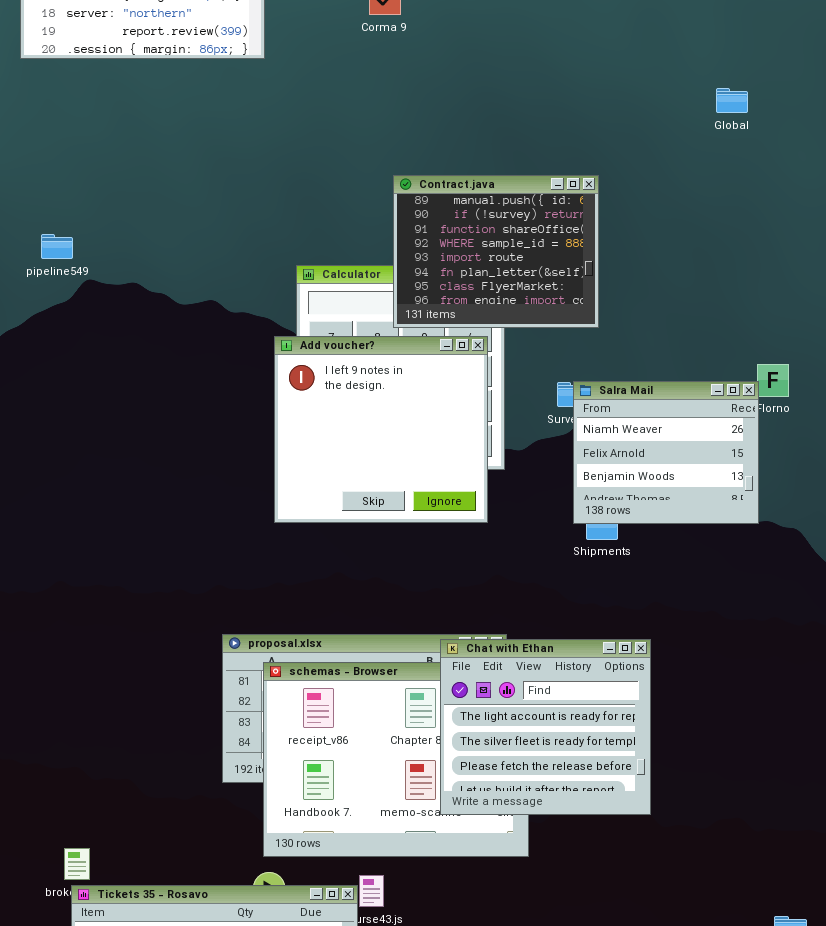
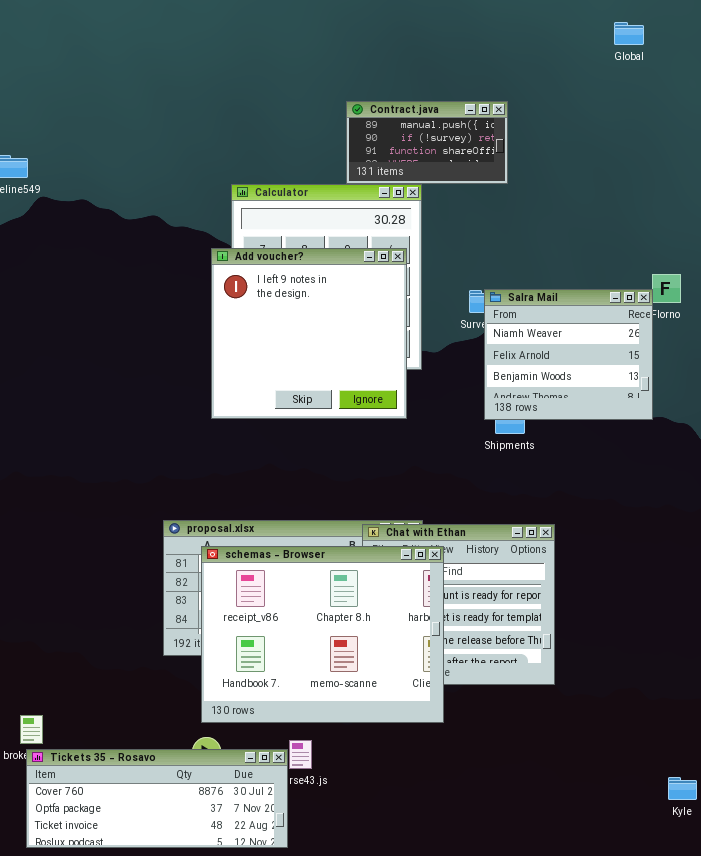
Contract.java: [393,175,599,328] -> [346,101,508,184], resized
schemas - Browser: [263,662,529,857] -> [201,546,444,723], raised

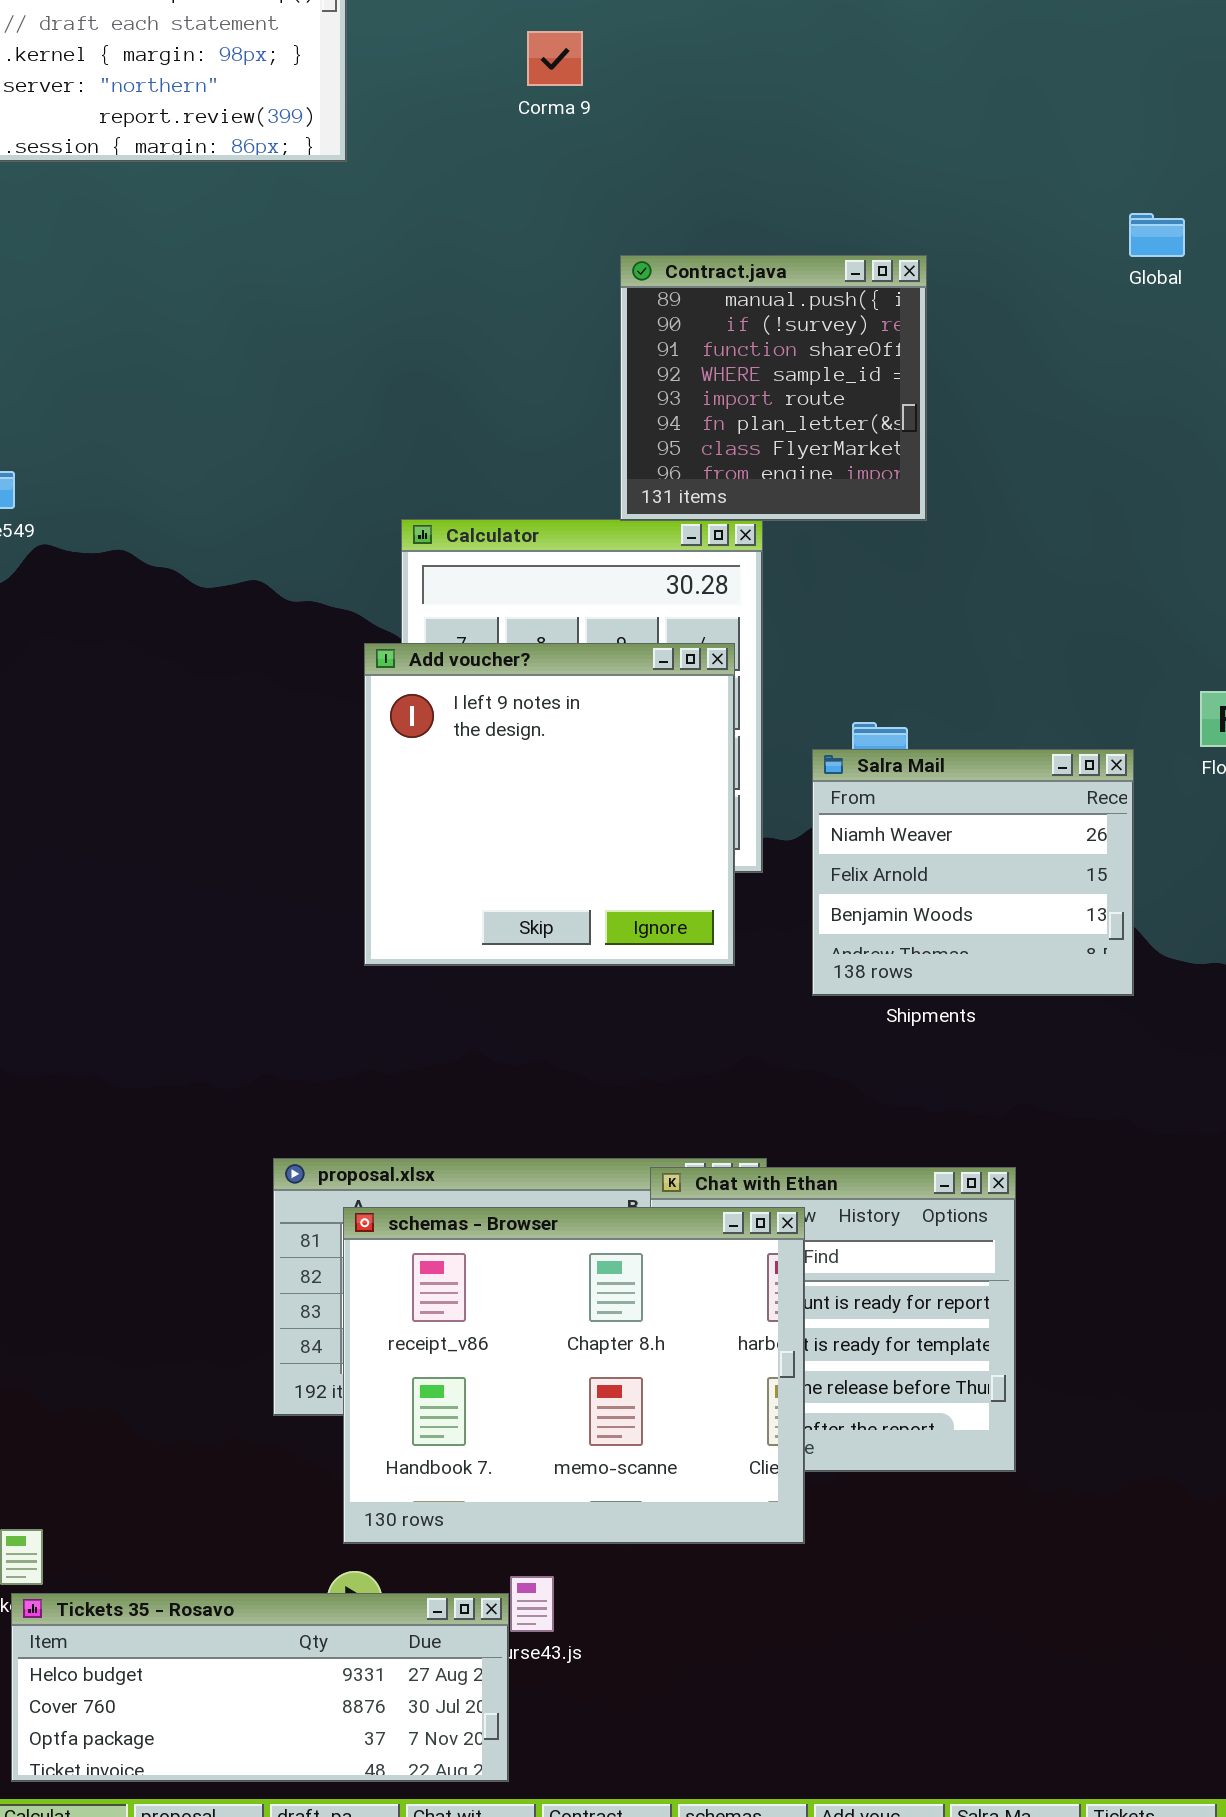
Contract.java: [346,101,508,184] -> [620,255,927,521], resized
Salra Mail: [484,289,653,420] -> [812,749,1134,996], moved
Tickets 35 - Rosavo: [26,749,288,848] -> [11,1593,509,1782], scrolled up 1 row

